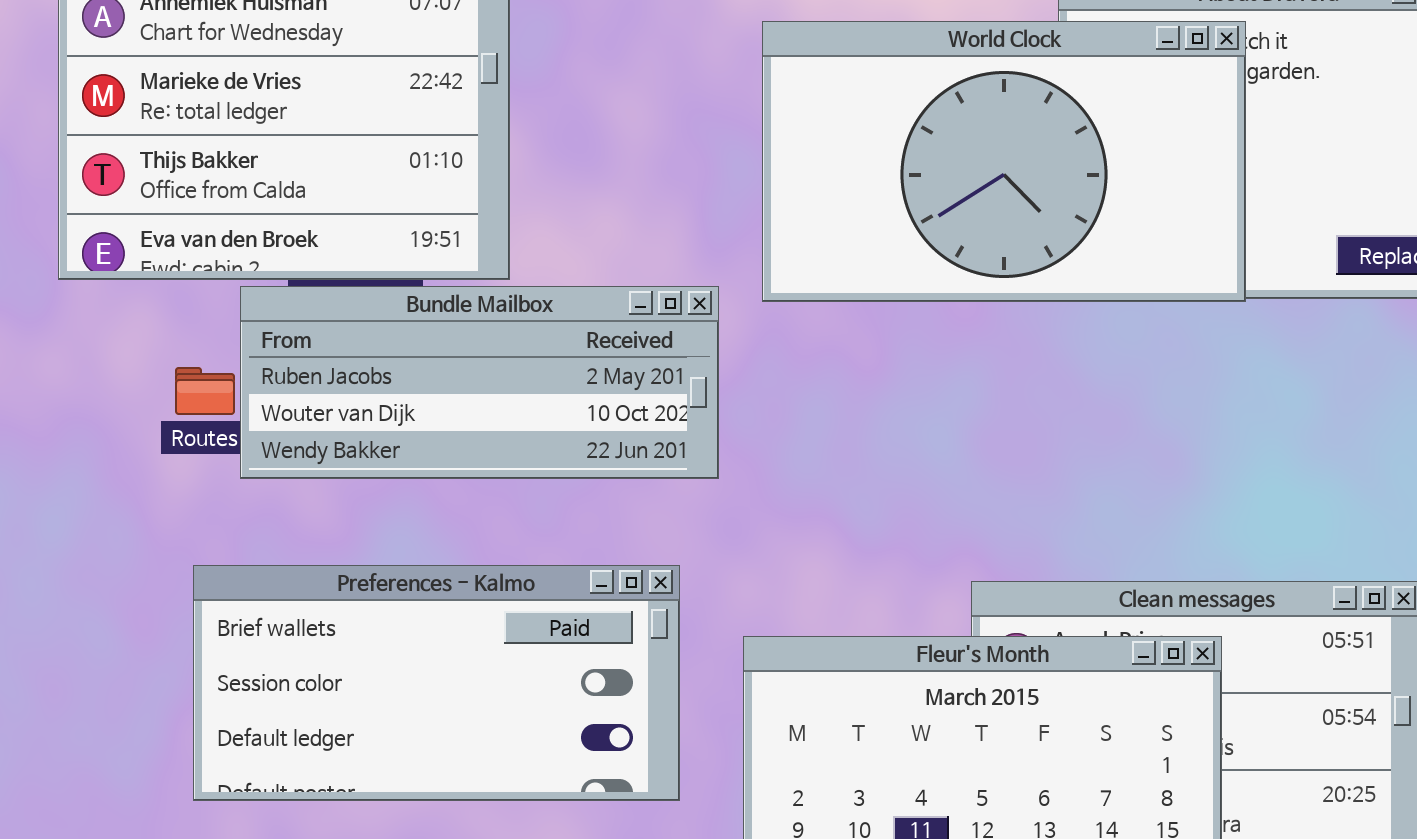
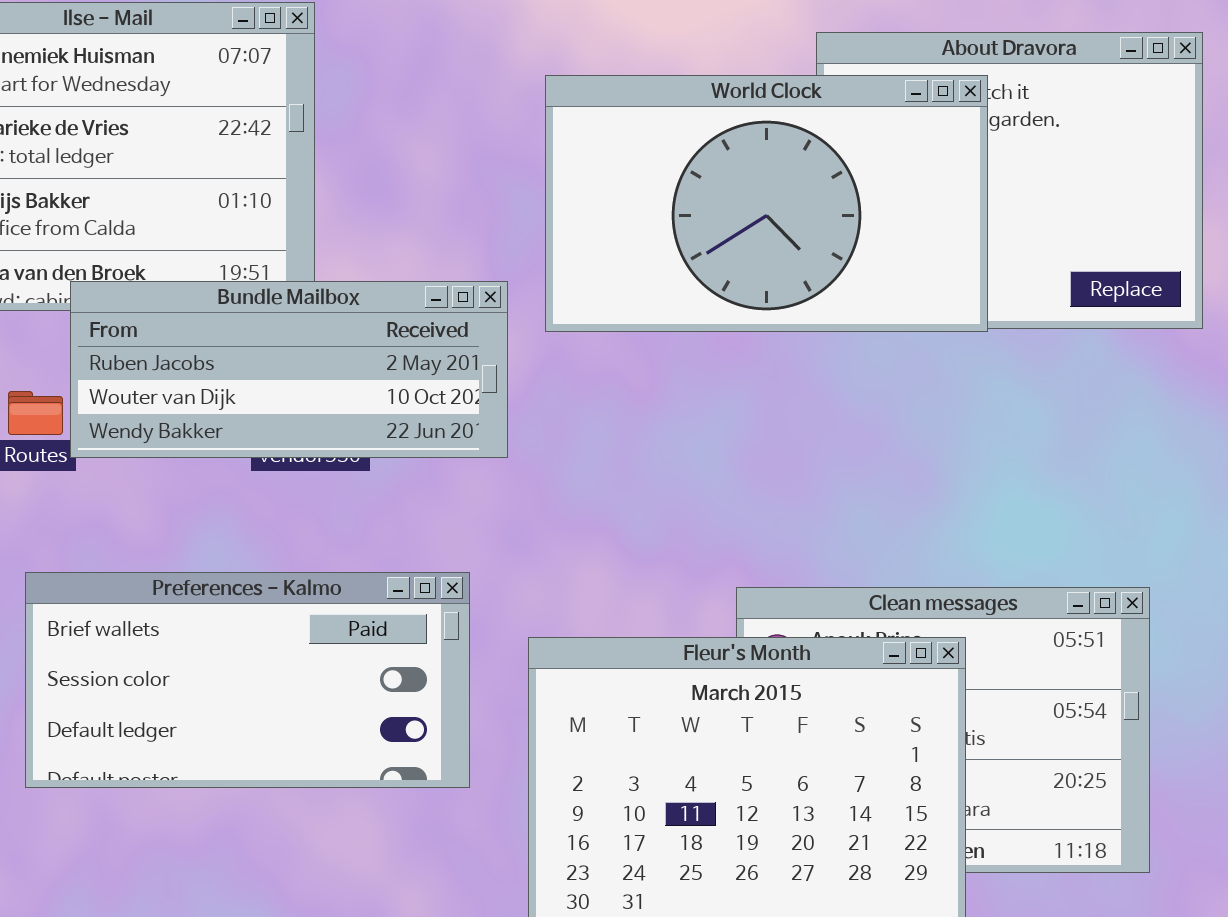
Bundle Mailbox: [240,286,719,479] -> [70,281,508,458], moved

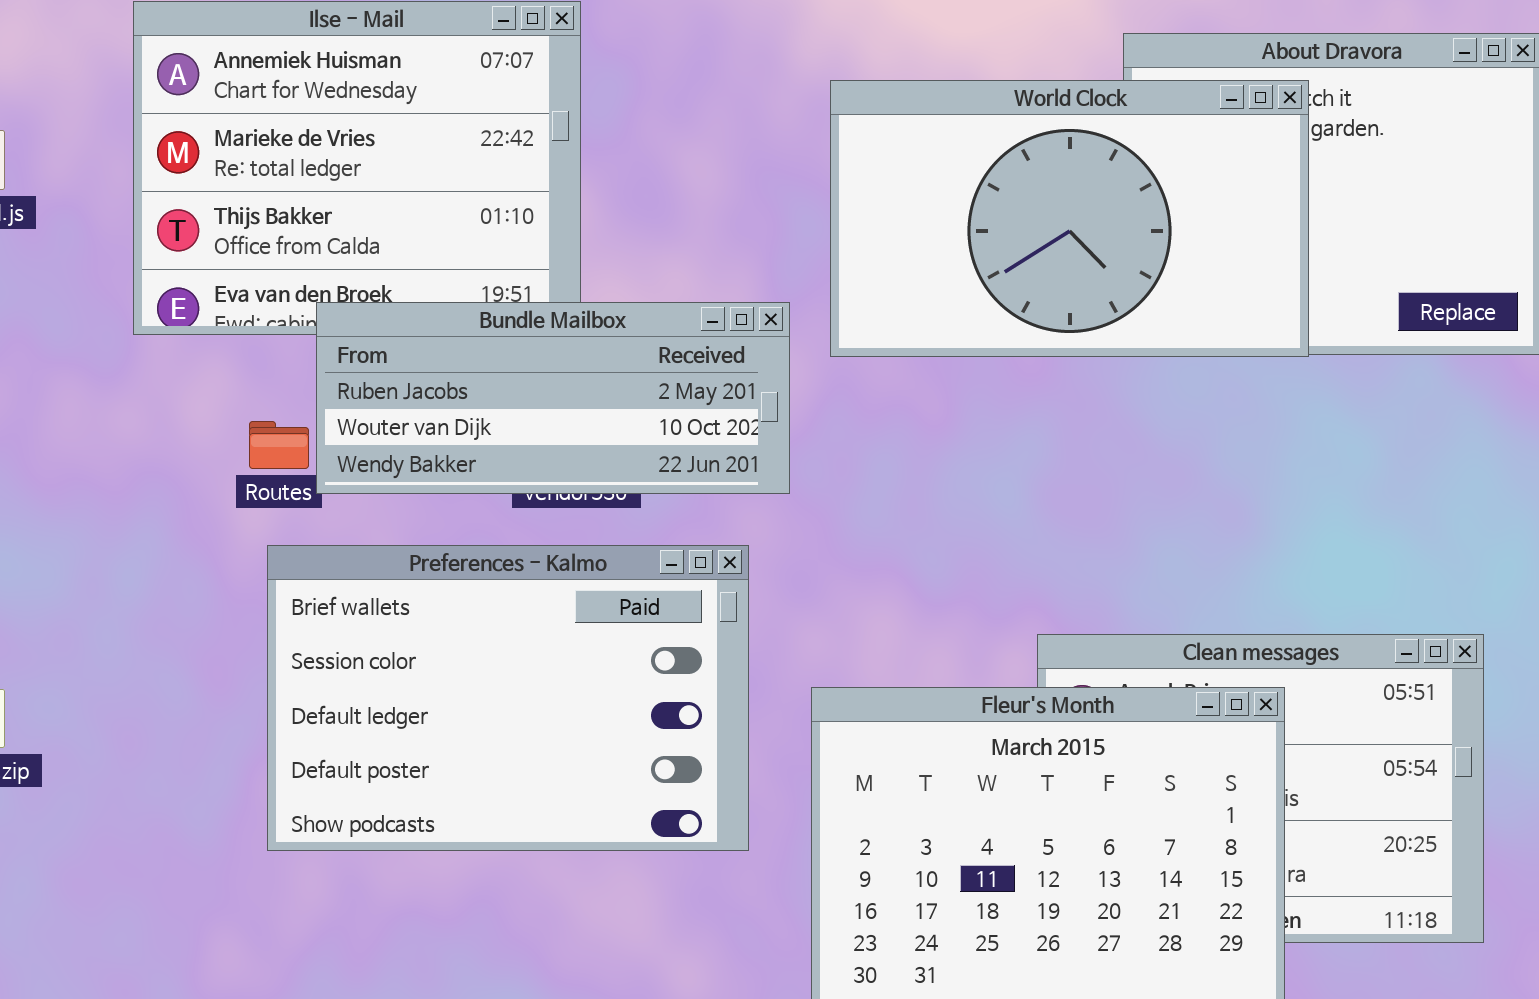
Preferences - Kalmo: [25,572,470,788] -> [267,545,749,851], resized

